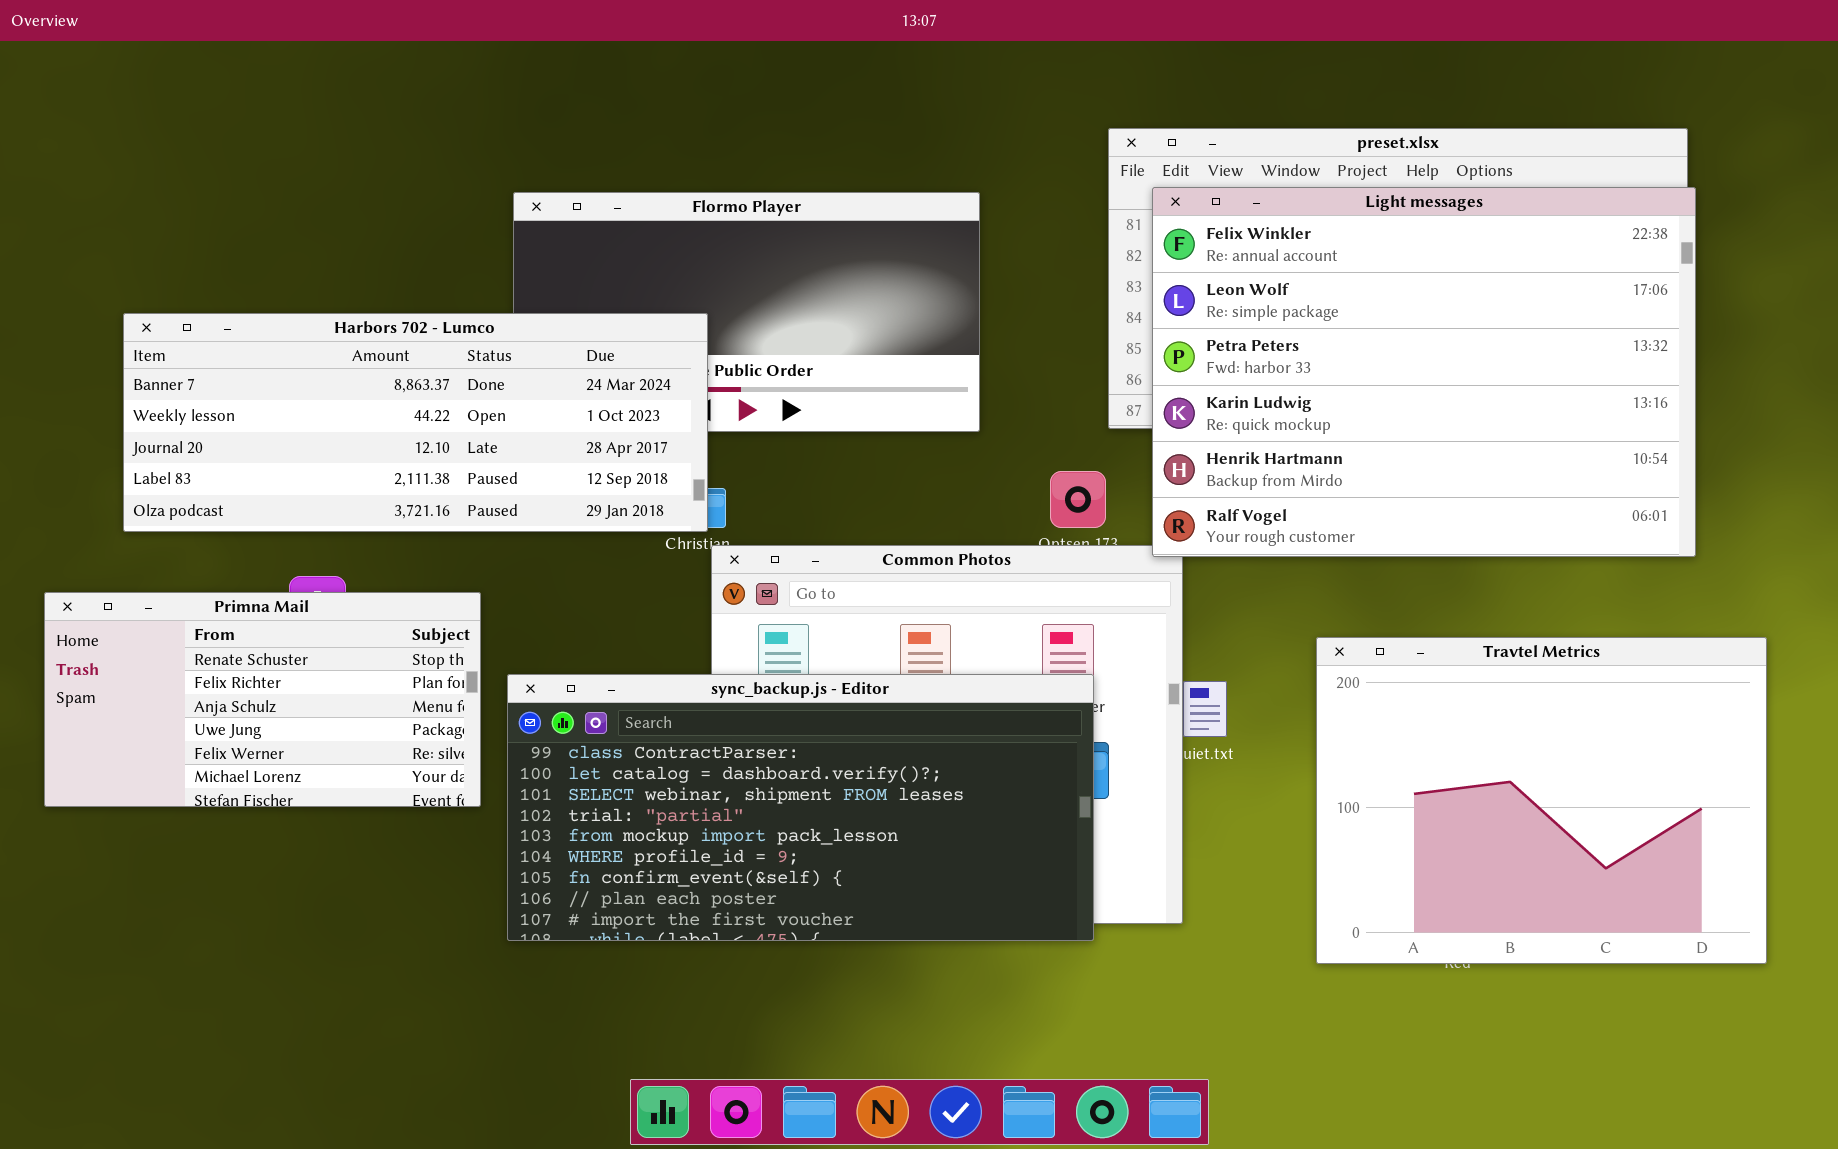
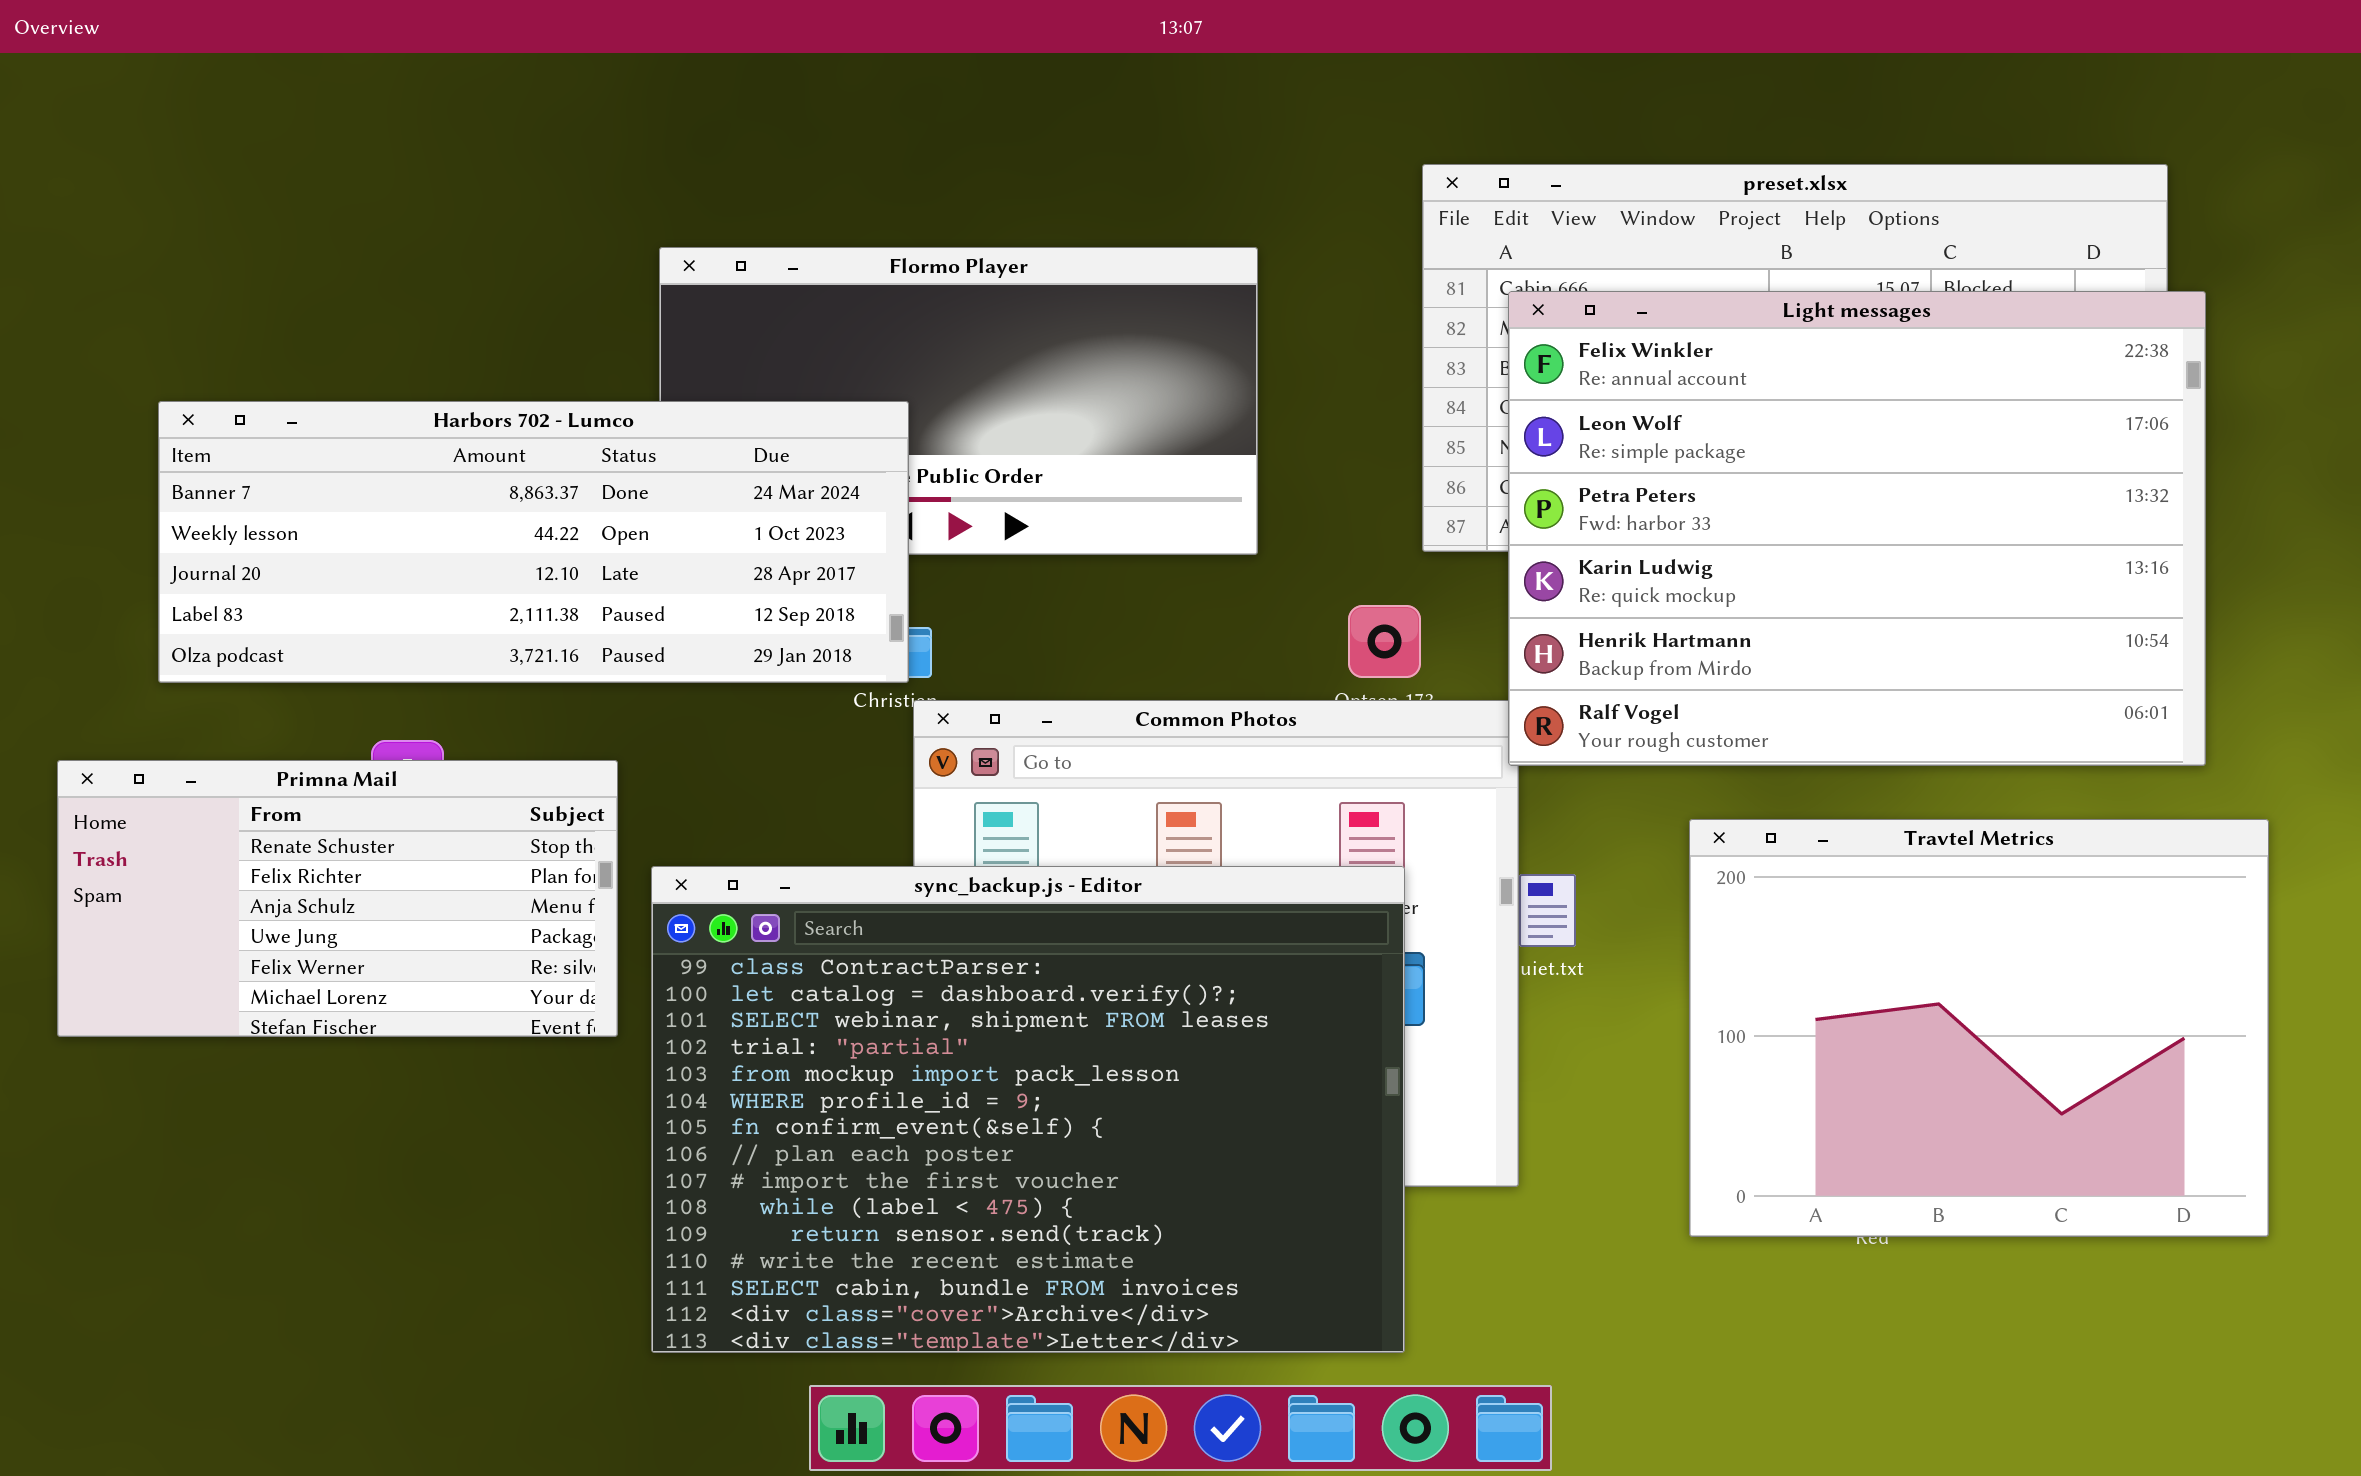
Light messages: [1152,187,1696,557] -> [1508,291,2206,766], moved
sync_backup.js - Editor: [507,674,1094,941] -> [651,866,1405,1353], resized

